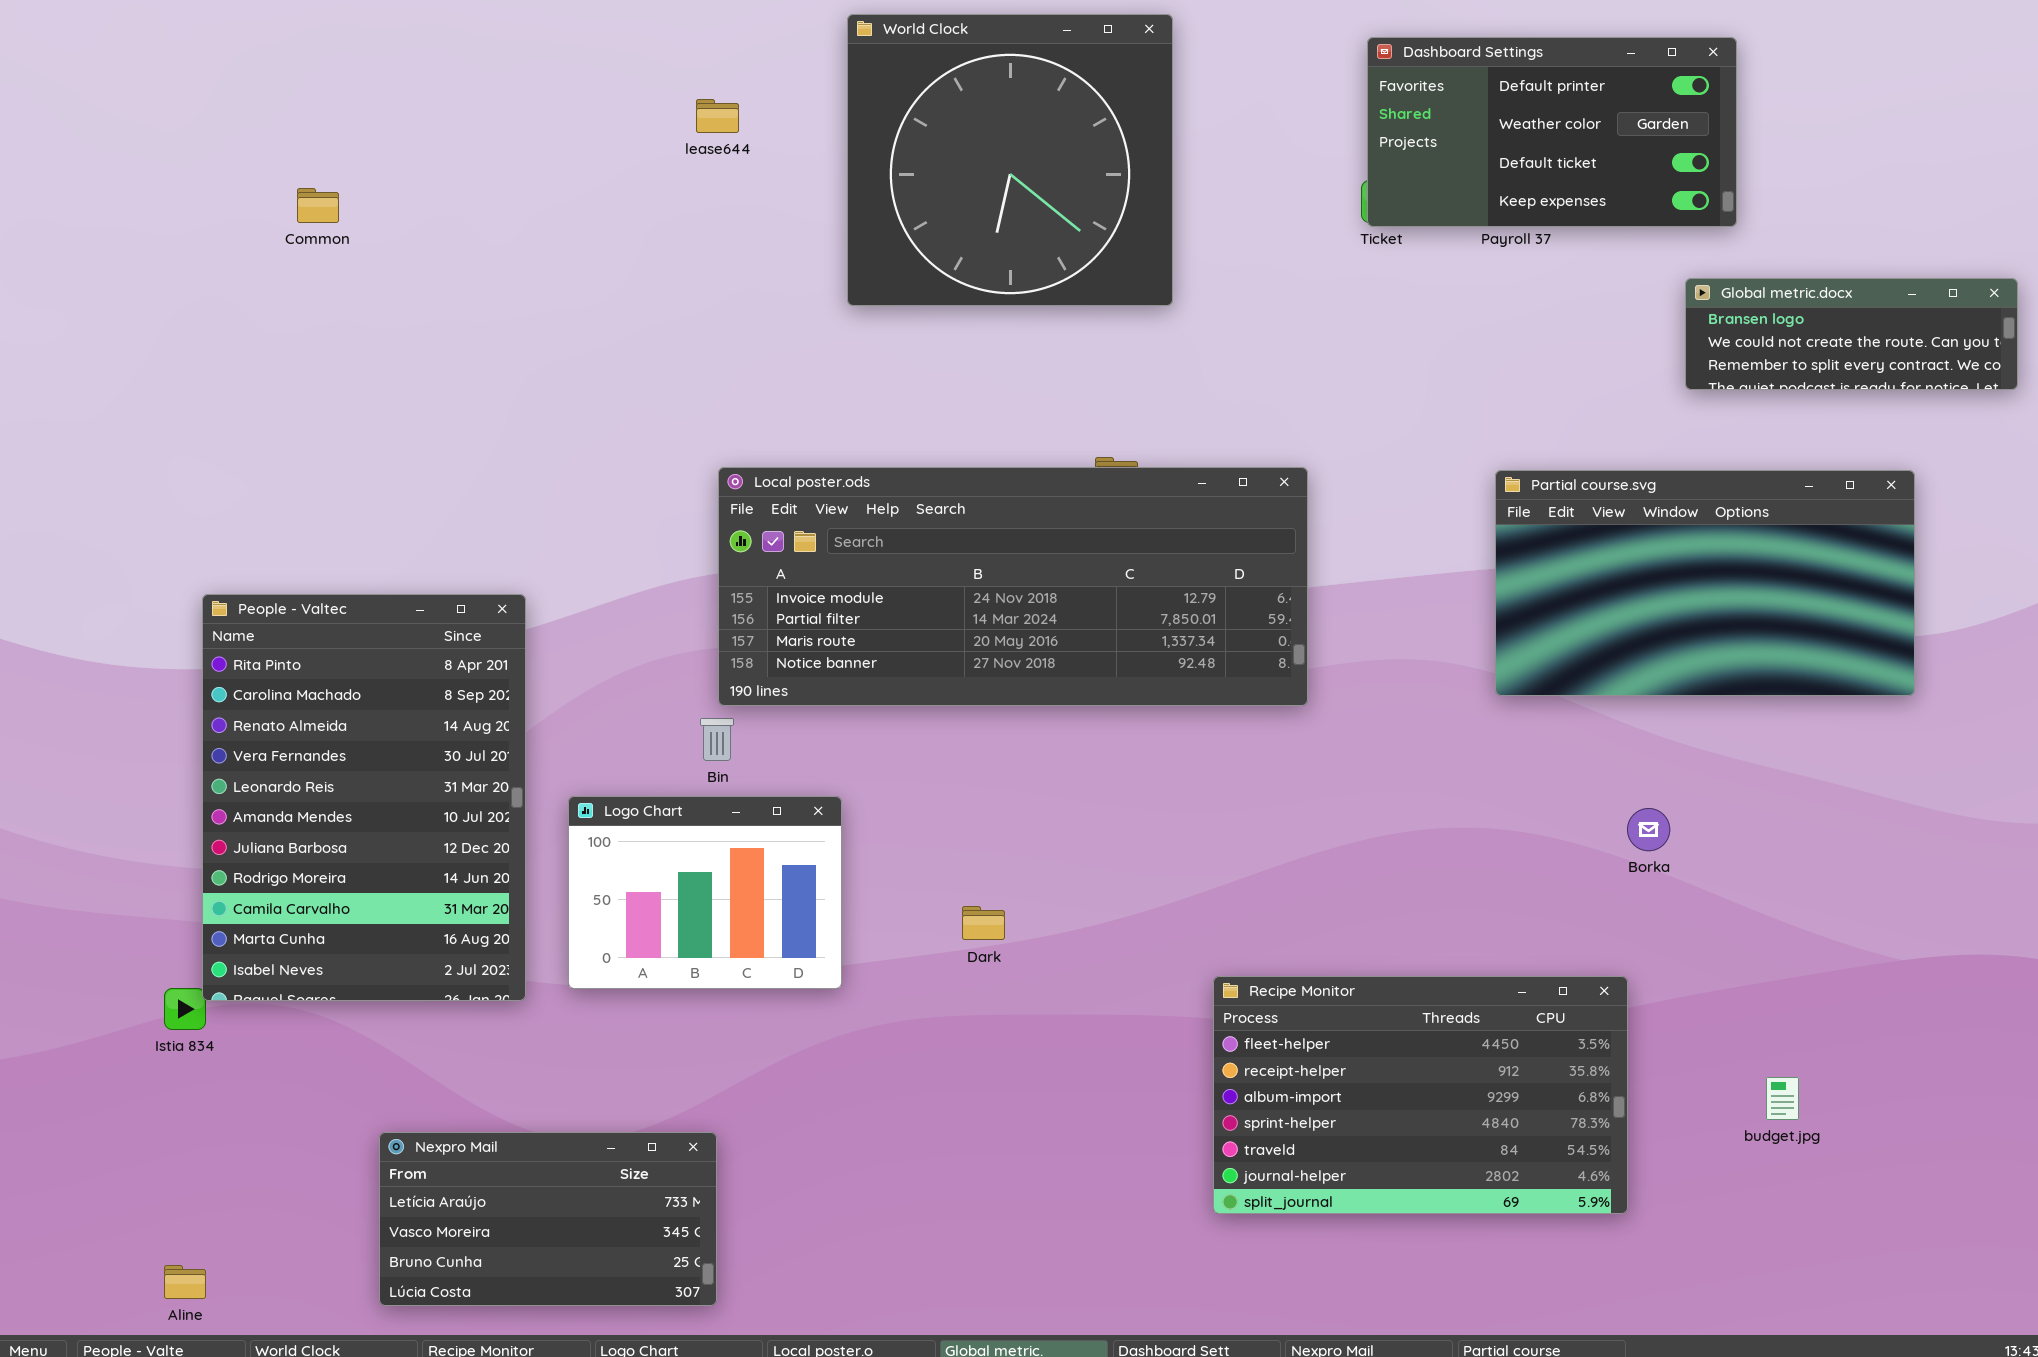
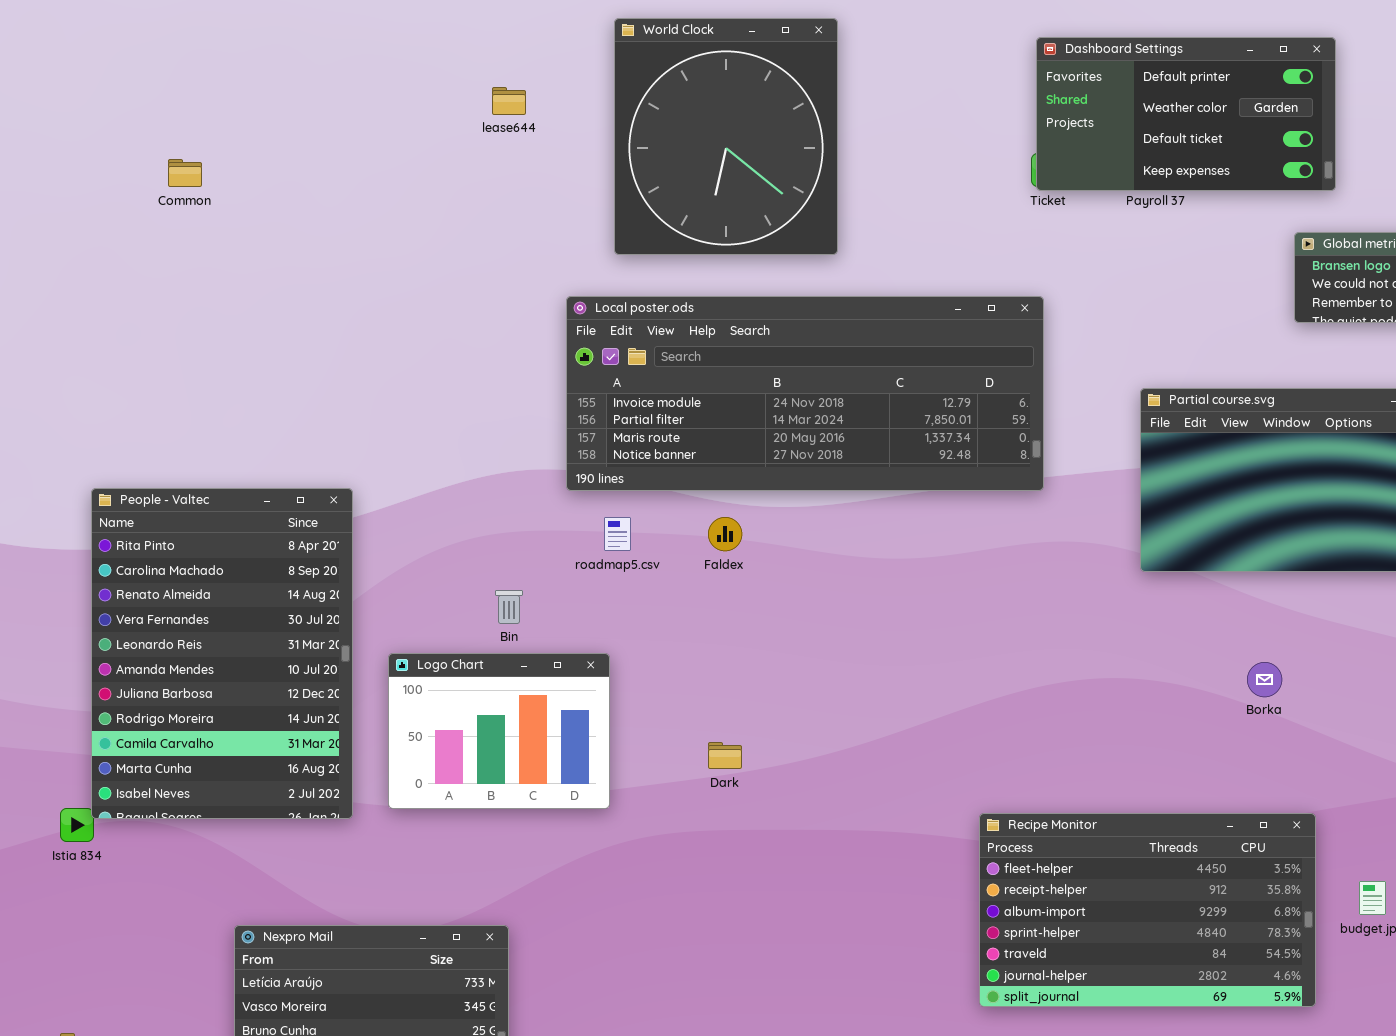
World Clock: [847,14,1173,306] -> [614,18,838,255], resized
Local poster.ods: [718,467,1308,706] -> [566,296,1044,491], moved
Recipe Monitor: [1213,976,1628,1214] -> [979,813,1316,1007], moved

